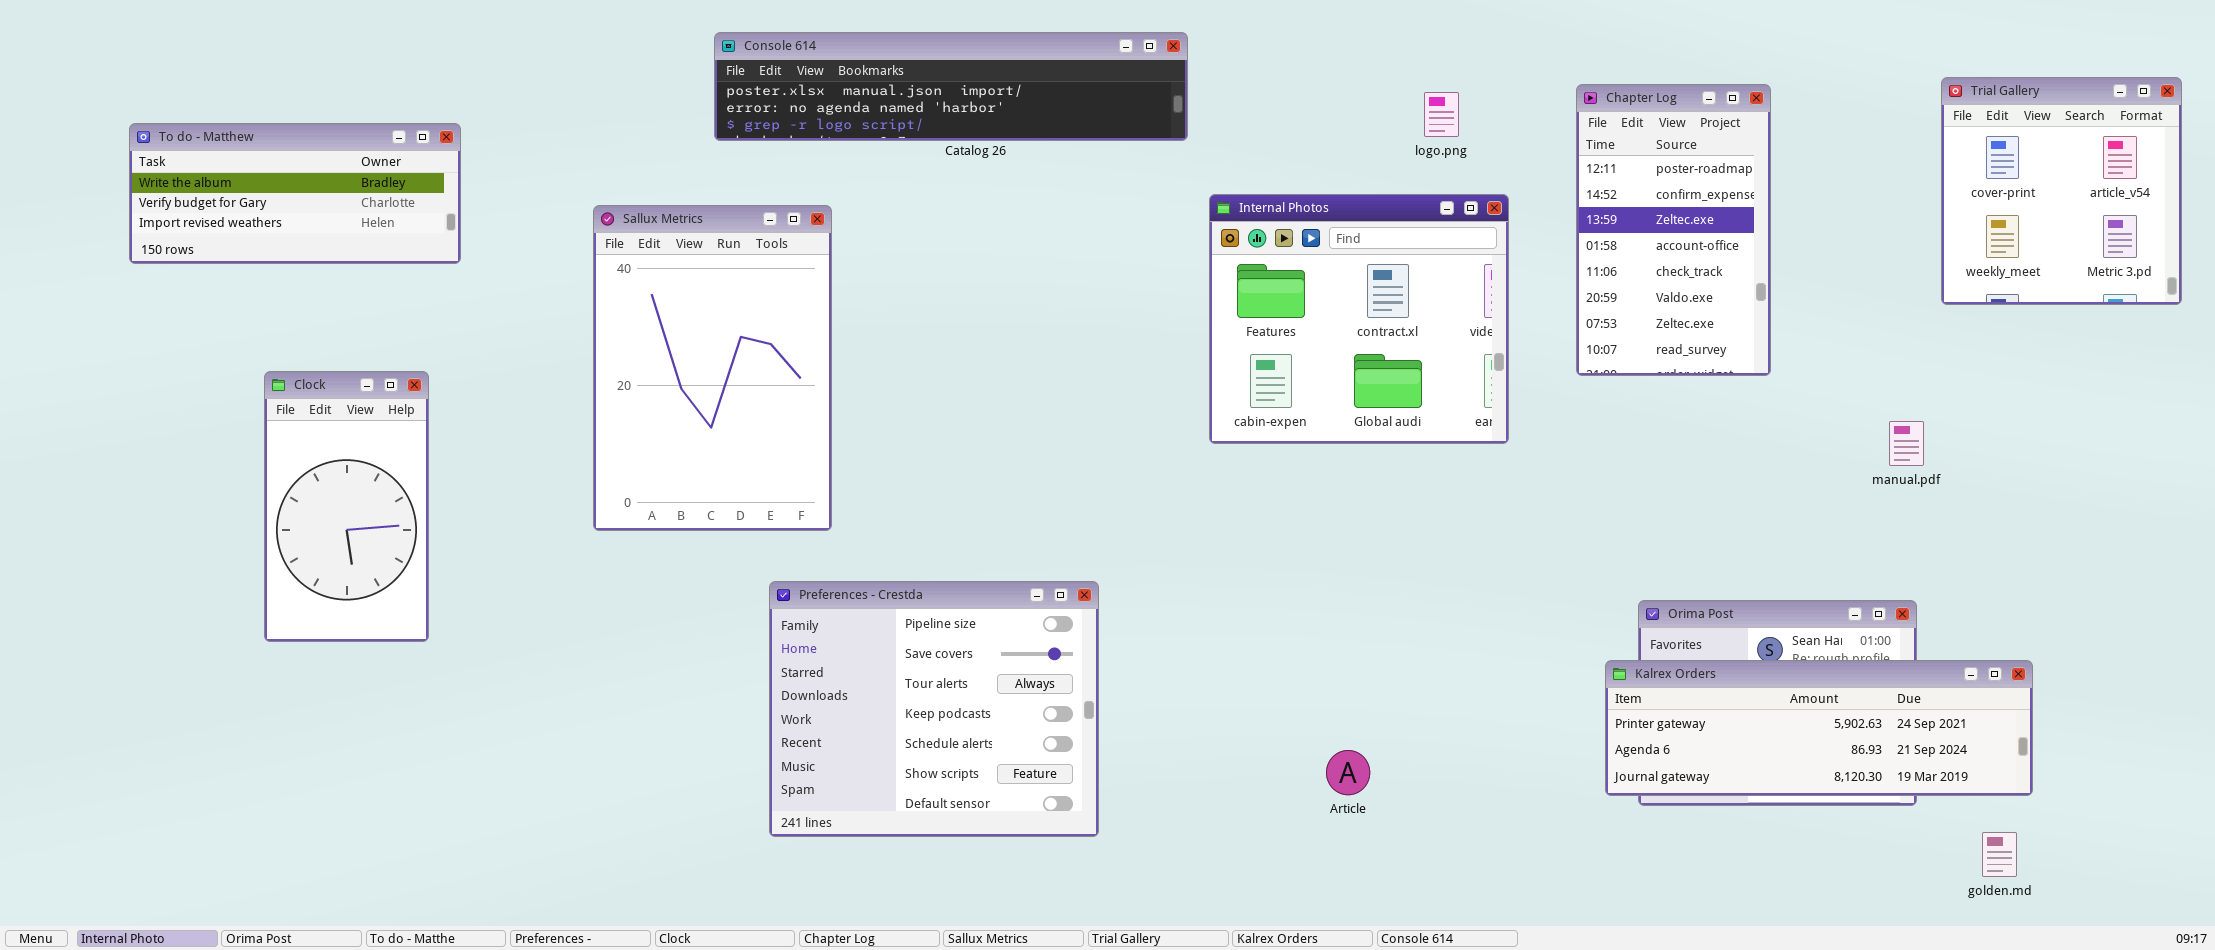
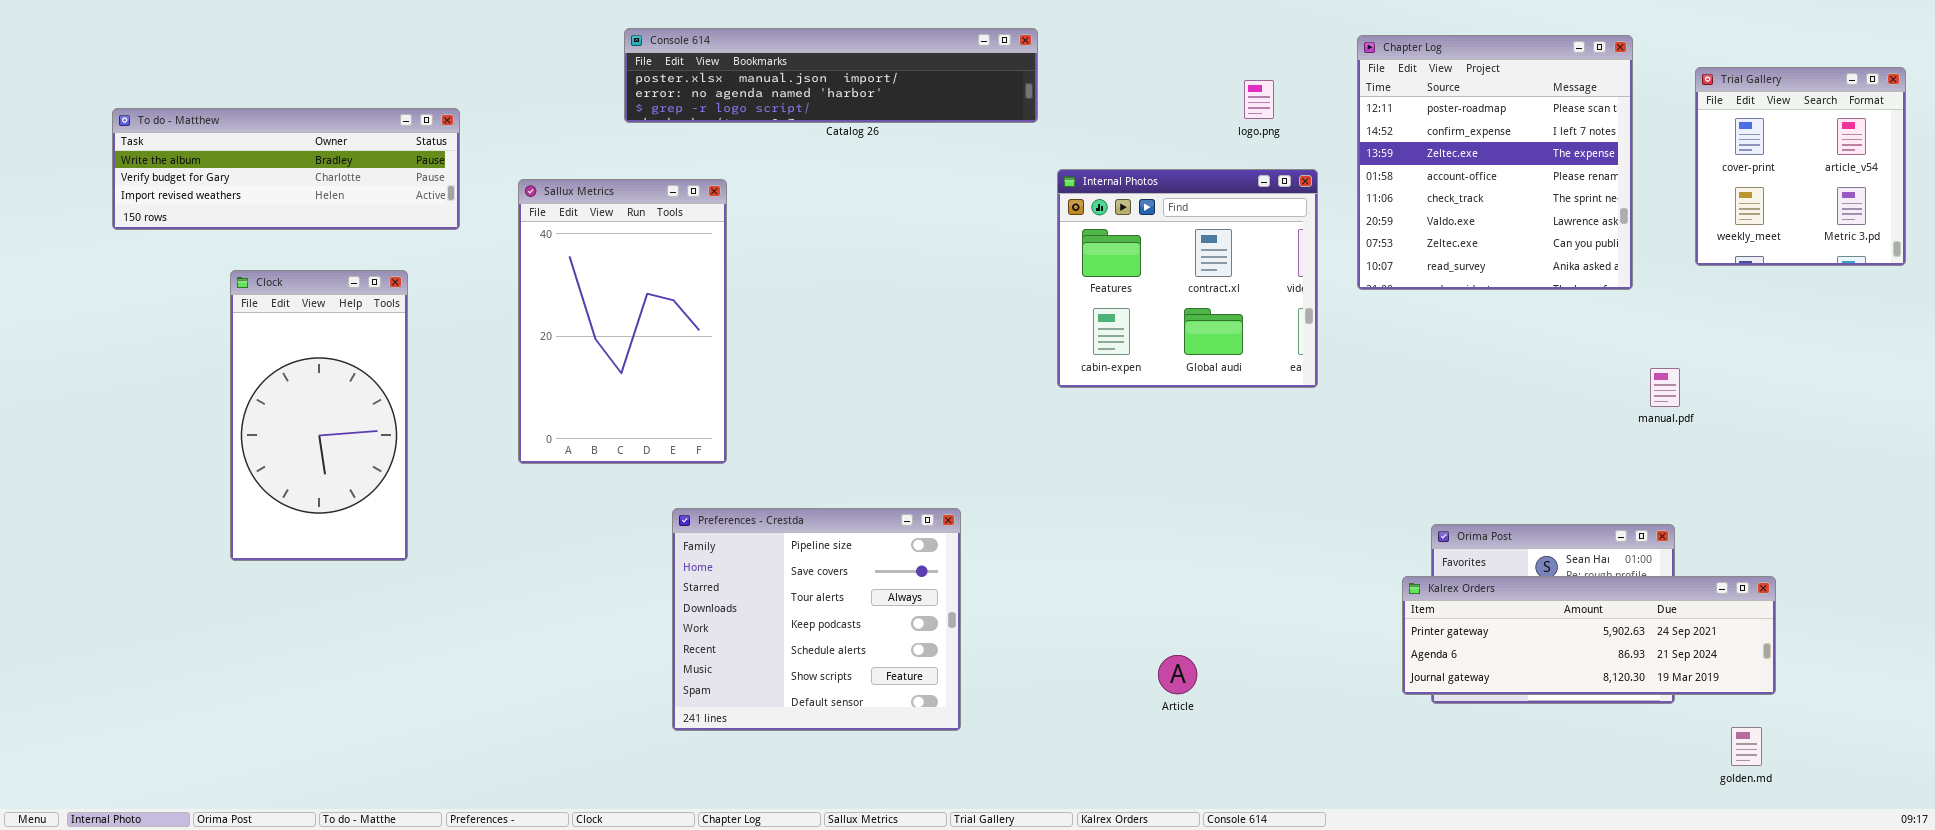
Chapter Log: [1576,84,1771,376] -> [1357,35,1633,290], moved, resized
To do - Matthew: [129,123,461,264] -> [112,108,460,230], resized
Clock: [264,371,429,642] -> [230,270,408,561], resized

